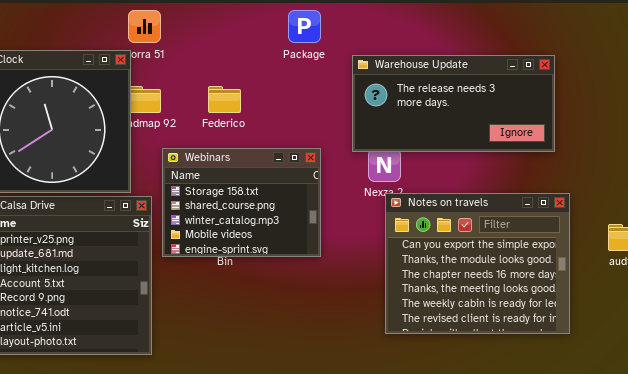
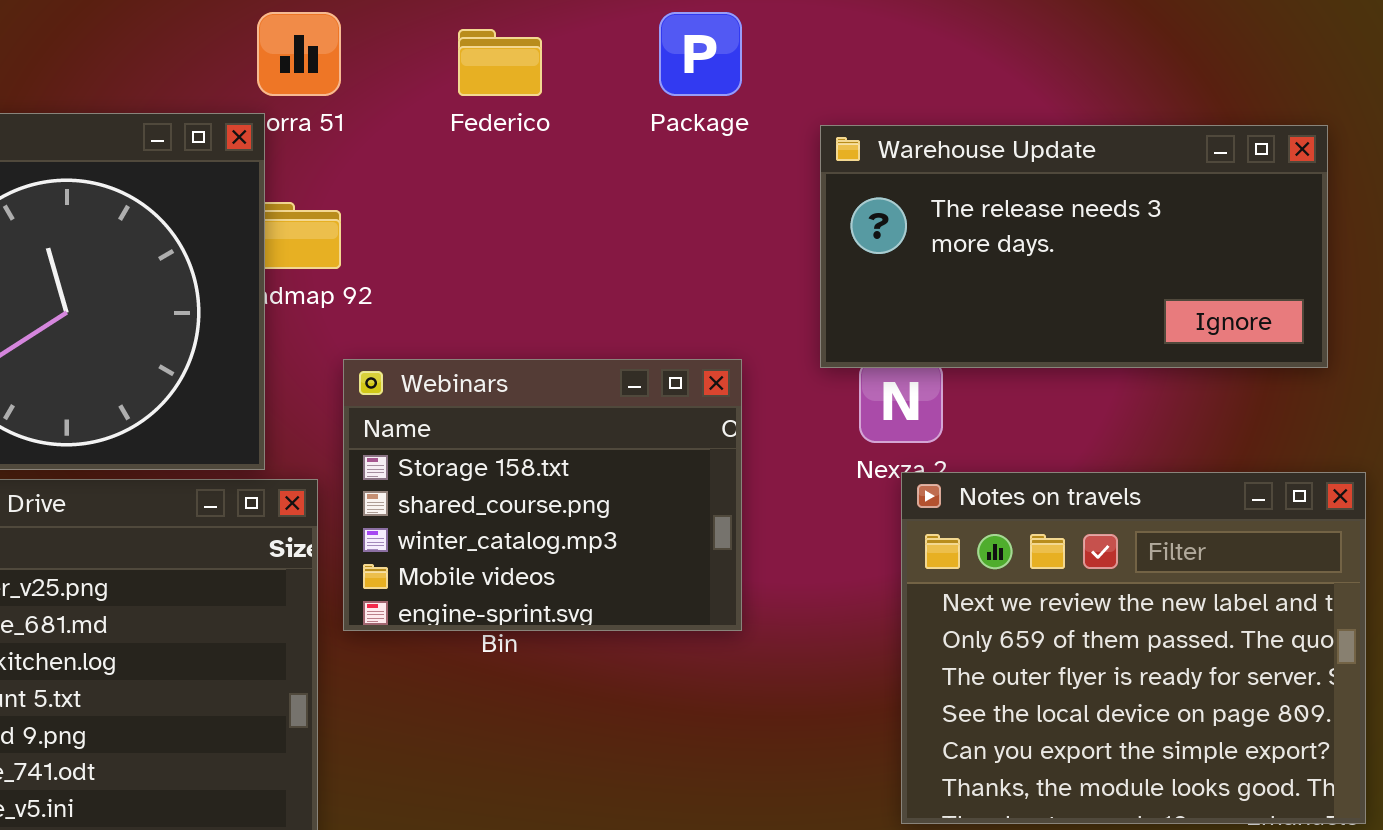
Federico: [208,86,241,113] -> [458,29,542,96], moved
Notes on travels: [385,193,570,334] -> [901,472,1366,824], scrolled up 4 rows

